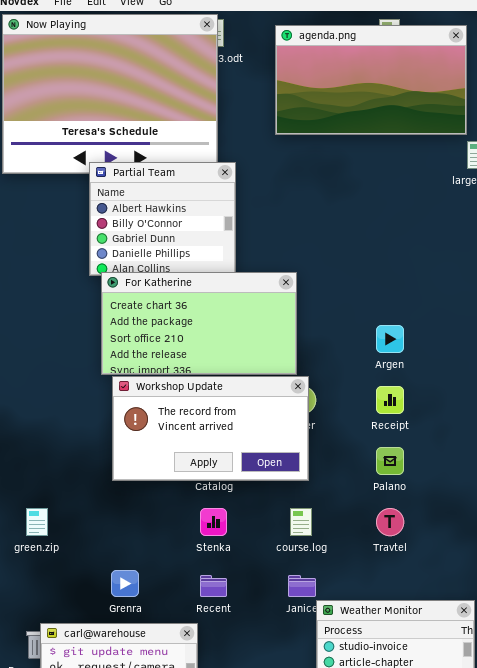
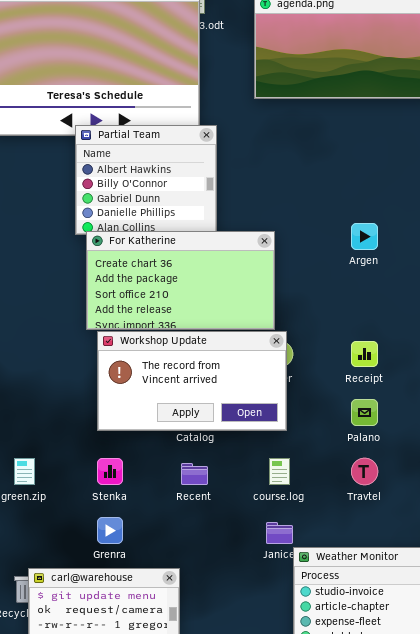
Argen: [376,325,404,353] -> [351,223,378,250], moved
Stenka: [200,508,227,536] -> [97,458,123,485], moved
Recent: [200,575,227,597] -> [181,463,208,485], moved

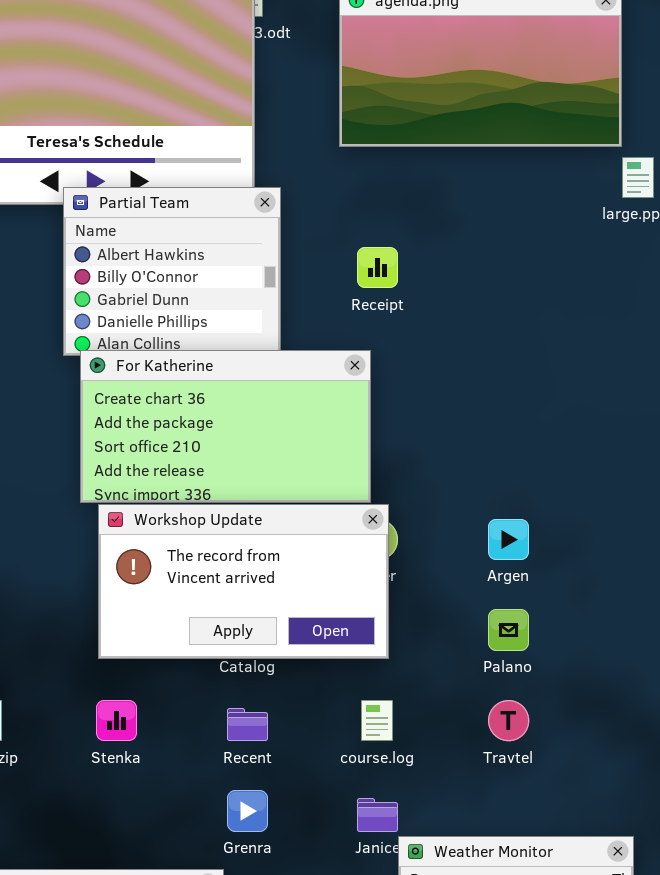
Argen: [351,223,378,250] -> [488,519,529,560], moved
Receipt: [351,341,378,367] -> [357,247,398,288], moved
Grenra: [97,517,123,544] -> [227,790,268,832], moved

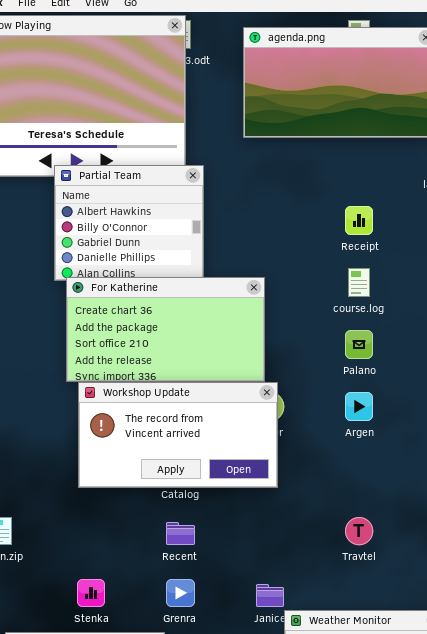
Receipt: [357,247,398,288] -> [345,206,373,235], moved
Palano: [488,609,529,651] -> [345,330,373,359], moved
Stenka: [96,700,137,741] -> [77,579,105,607], moved
course.log: [361,700,393,741] -> [348,268,370,297], moved

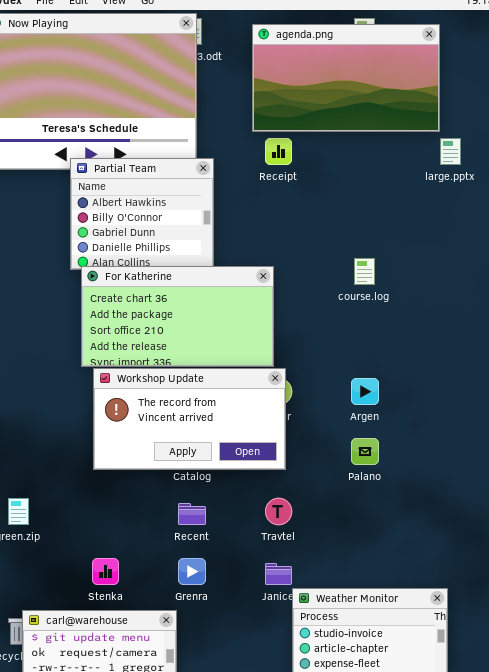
Receipt: [345,206,373,235] -> [265,138,292,165], moved
Palano: [345,330,373,359] -> [351,438,379,465], moved
Travtel: [345,517,373,545] -> [265,498,292,525], moved

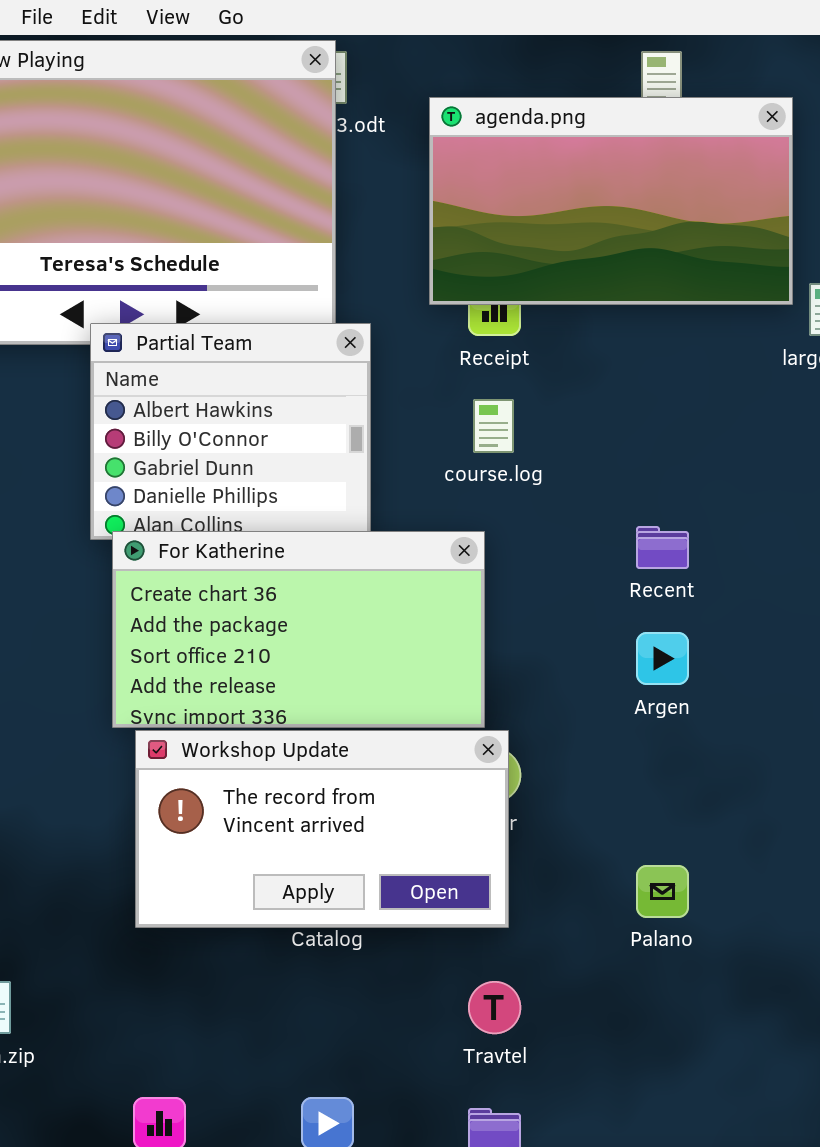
agenda.png: [252,24,440,132] -> [429,97,793,305], moved
course.log: [354,258,375,285] -> [473,399,514,453], moved
Argen: [351,378,379,405] -> [636,632,689,685], moved
Recent: [178,503,206,525] -> [636,526,689,569], moved

